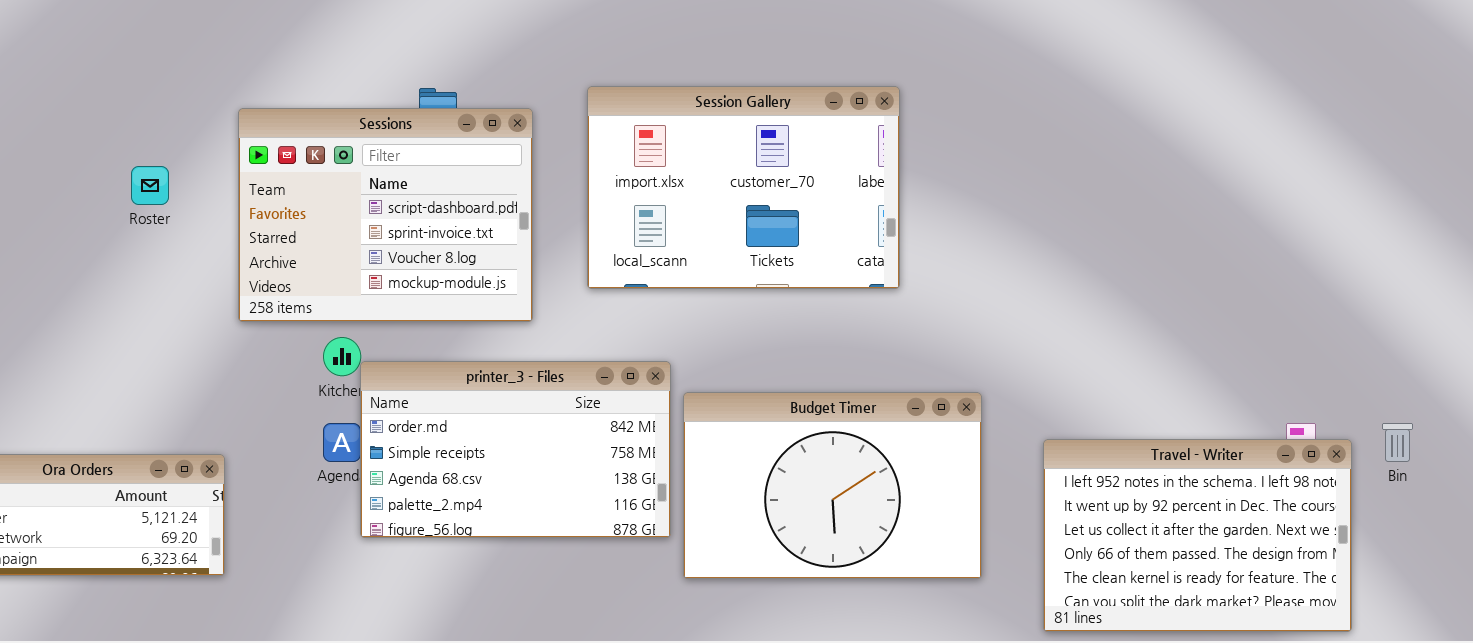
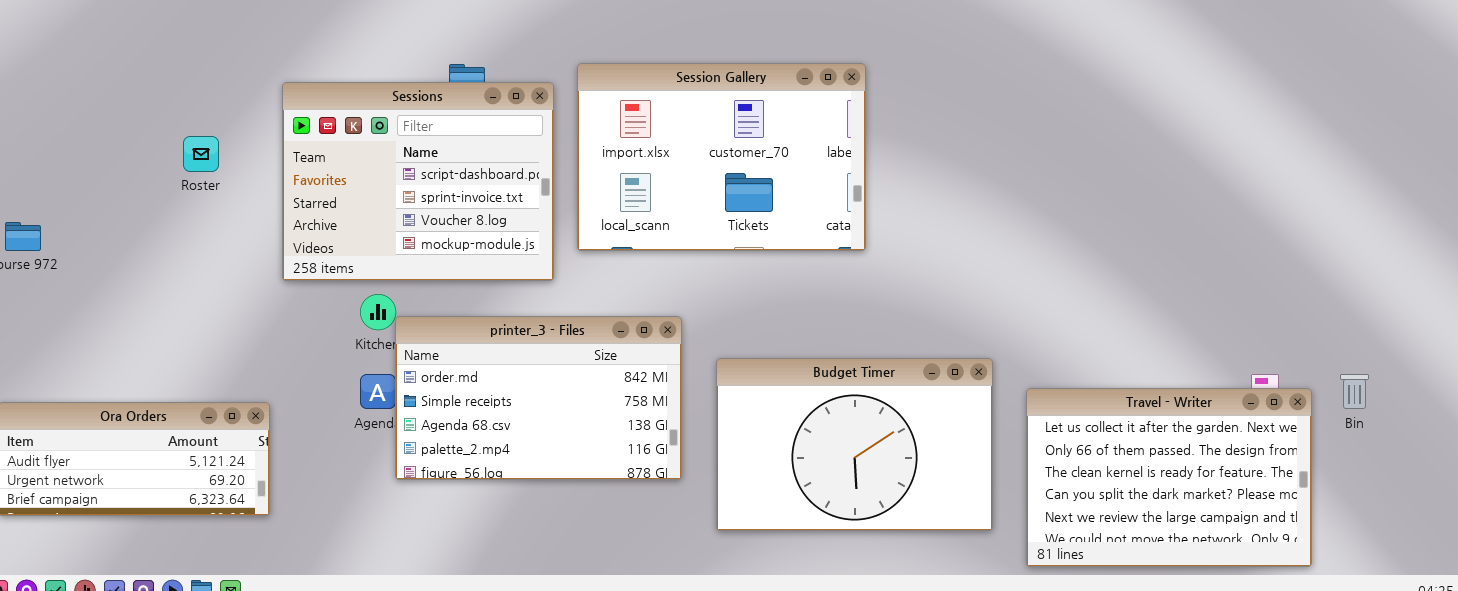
Session Gallery: [587,86,900,289] -> [577,63,866,251], moved
Budget Timer: [683,392,982,579] -> [716,358,993,531], moved
Travel - Writer: [1043,439,1352,632] -> [1026,388,1312,567], scrolled down 2 rows

